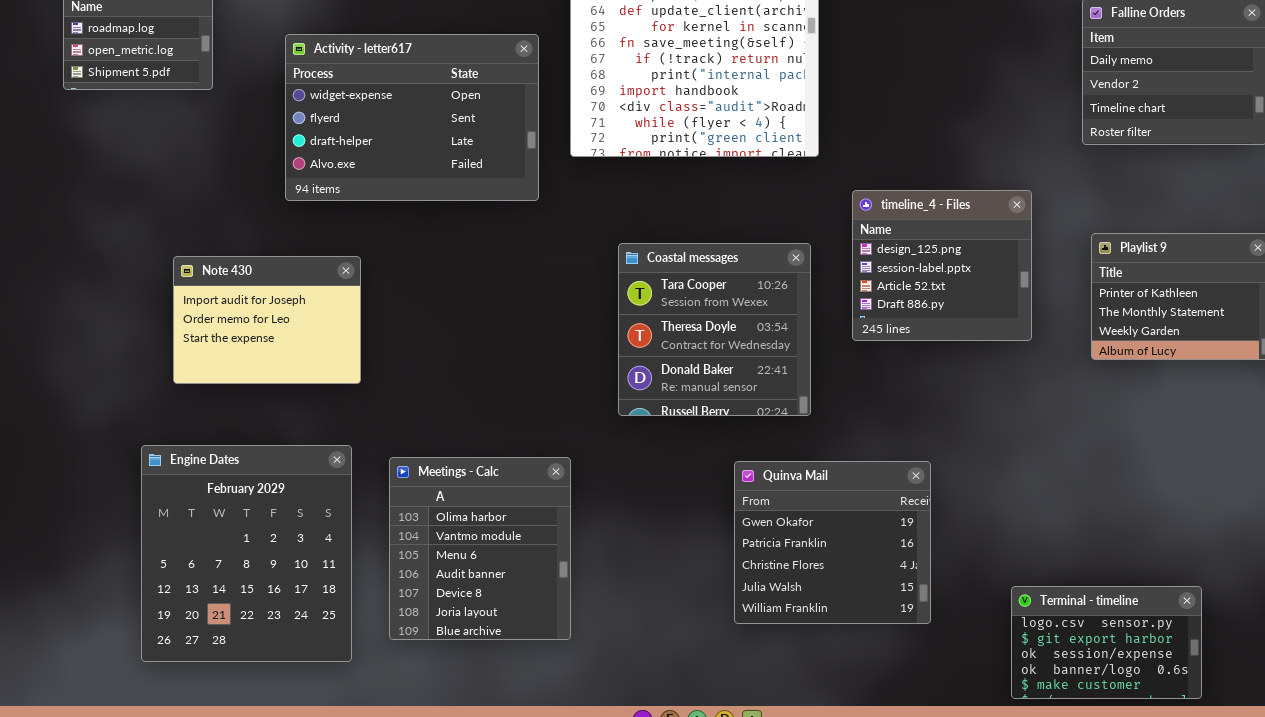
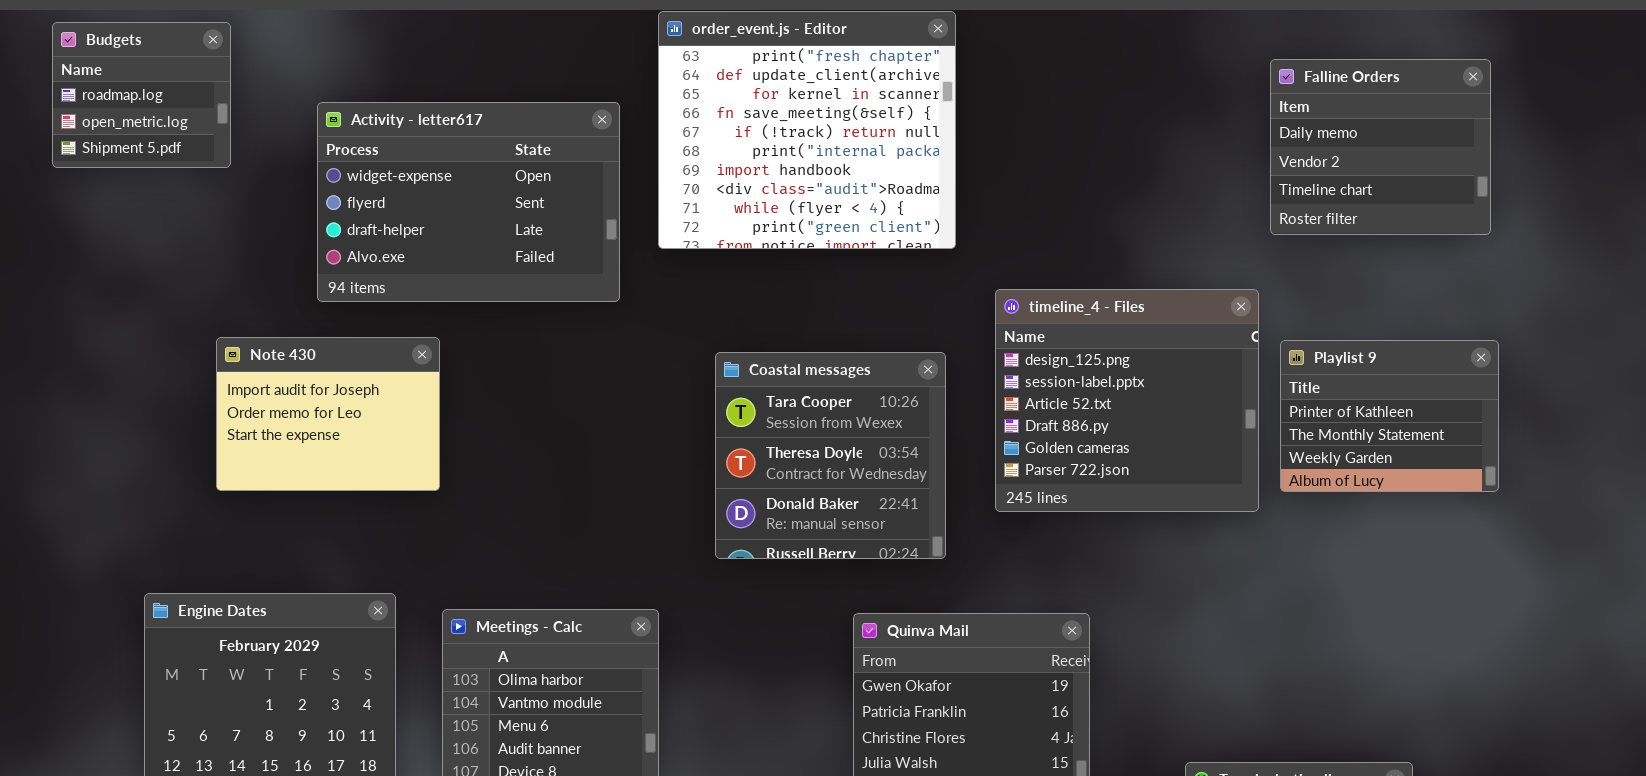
timeline_4 - Files: [852,190,1032,341] -> [995,289,1259,512], resized
Note 430: [173,256,361,384] -> [216,337,440,491], moved

